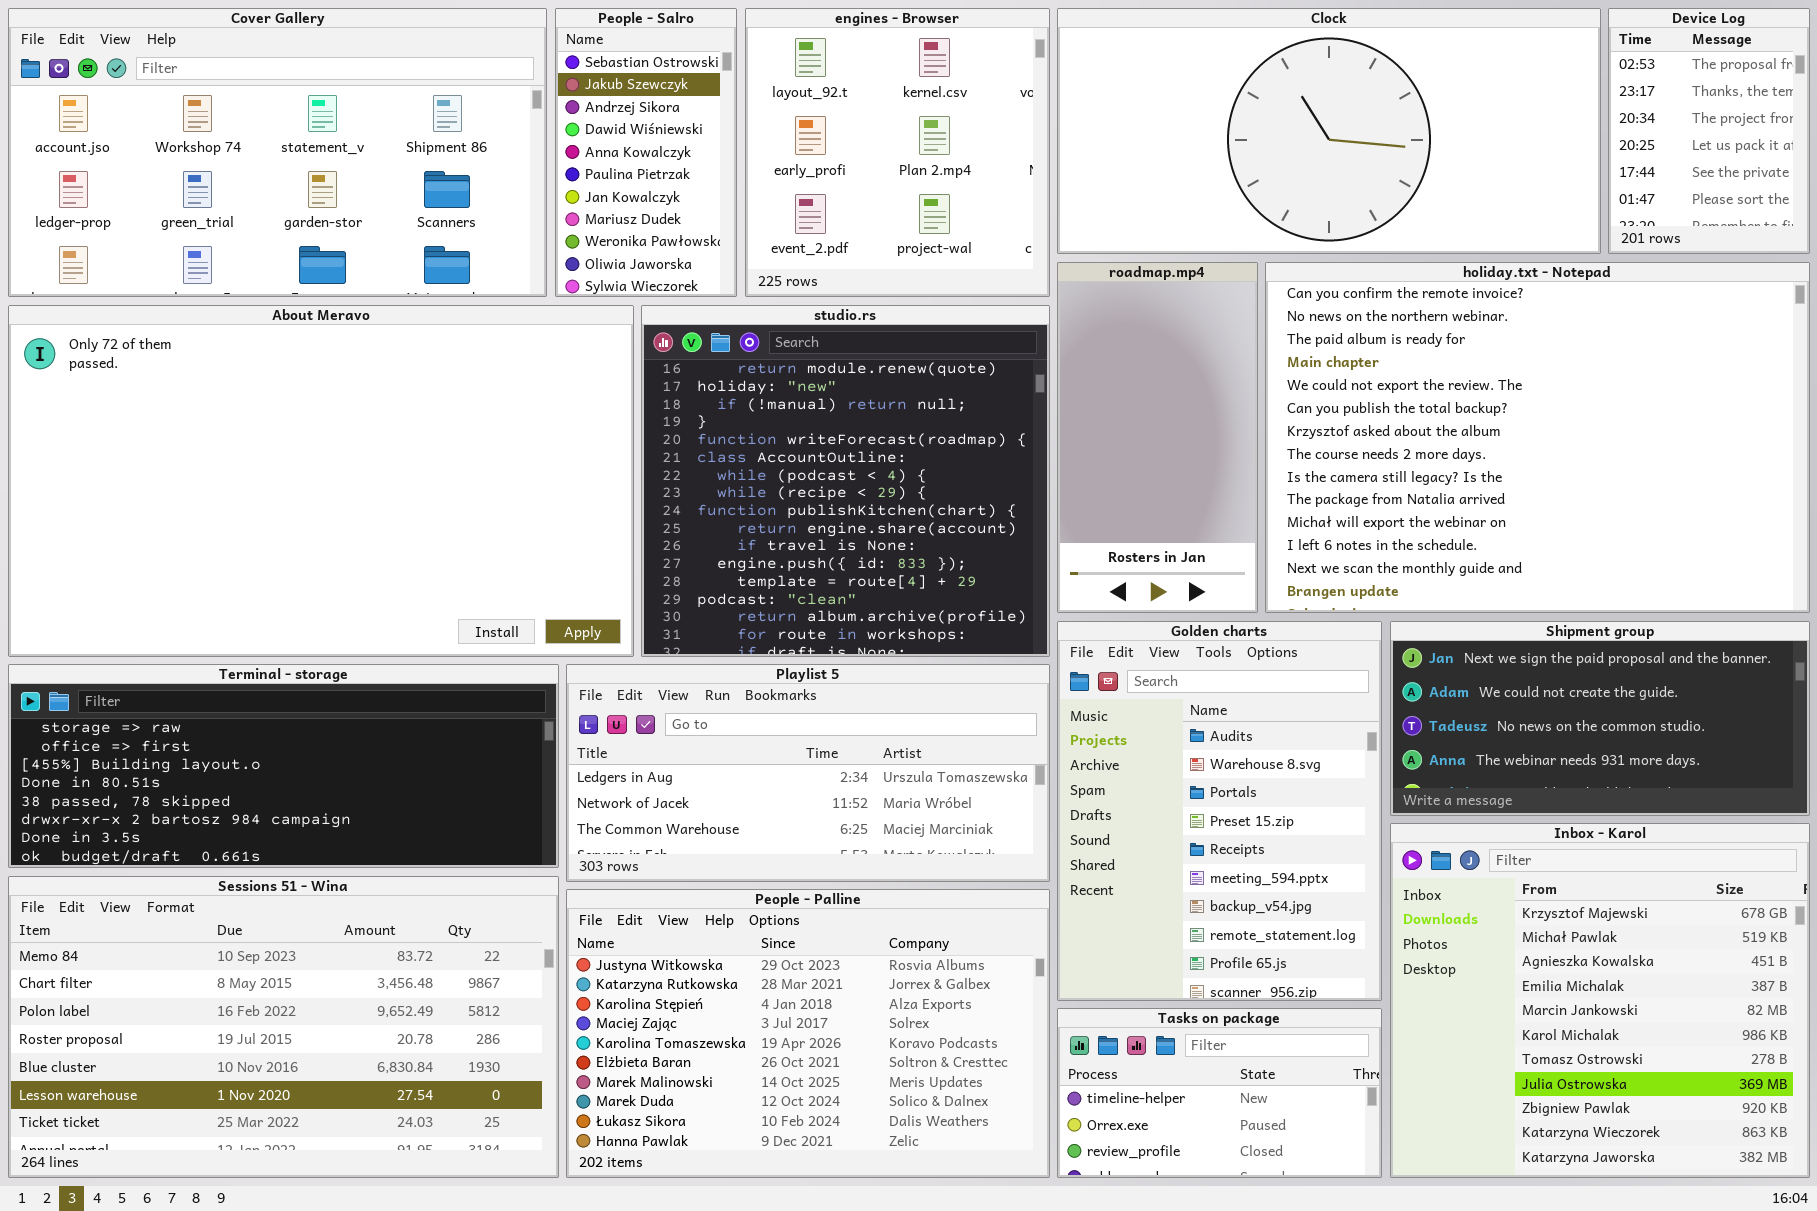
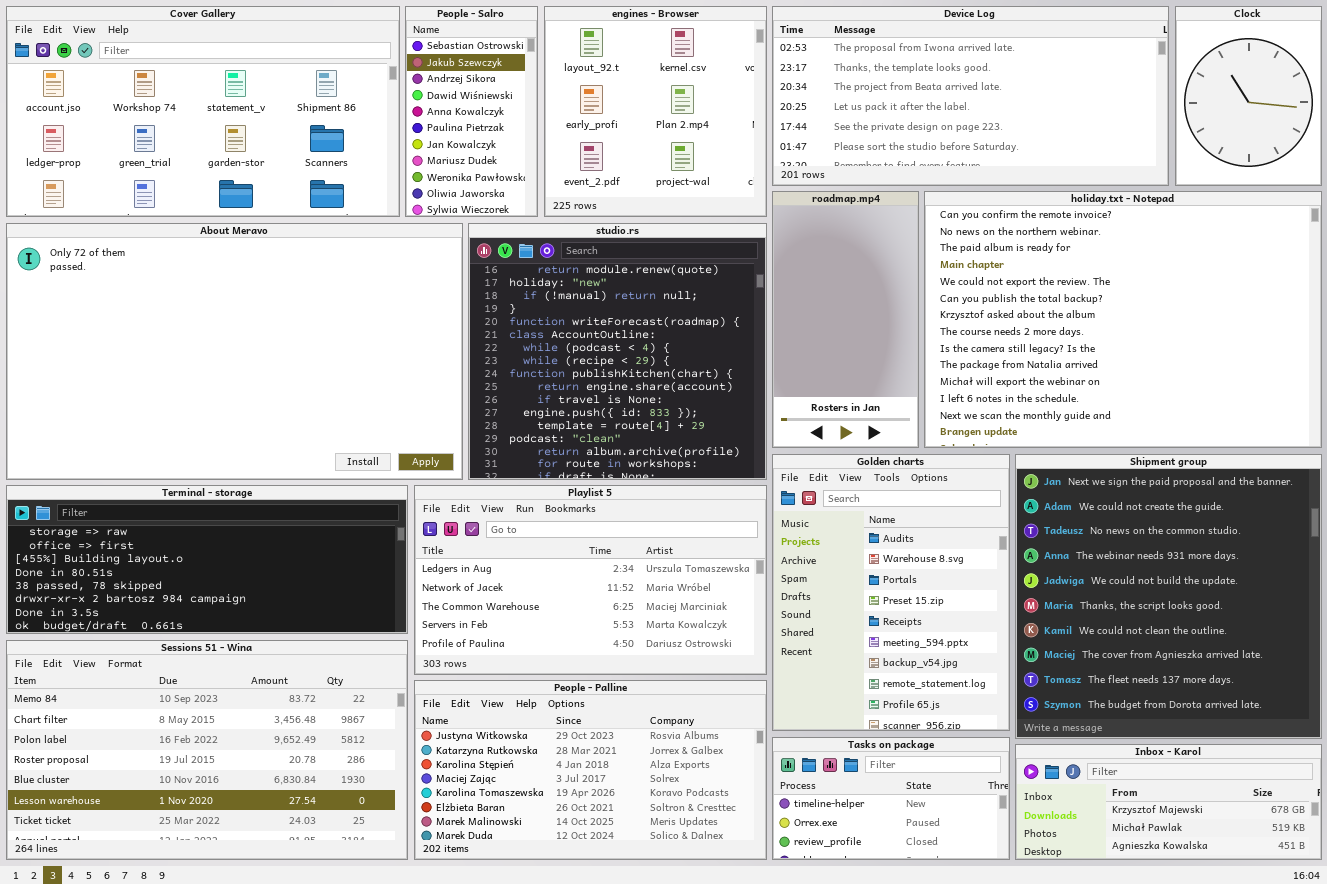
Clock: [1057,8,1601,254] -> [1175,6,1322,186], moved, resized
Device Log: [1608,8,1810,254] -> [772,6,1169,186], moved, resized
Shipment group: [1390,621,1810,816] -> [1015,454,1322,739], resized
Playlist 5: [566,664,1050,882] -> [414,485,767,675], resized
Inbox - Karol: [1390,823,1810,1178] -> [1015,744,1322,860], resized
People - Palline: [566,889,1050,1178] -> [414,680,767,860], resized

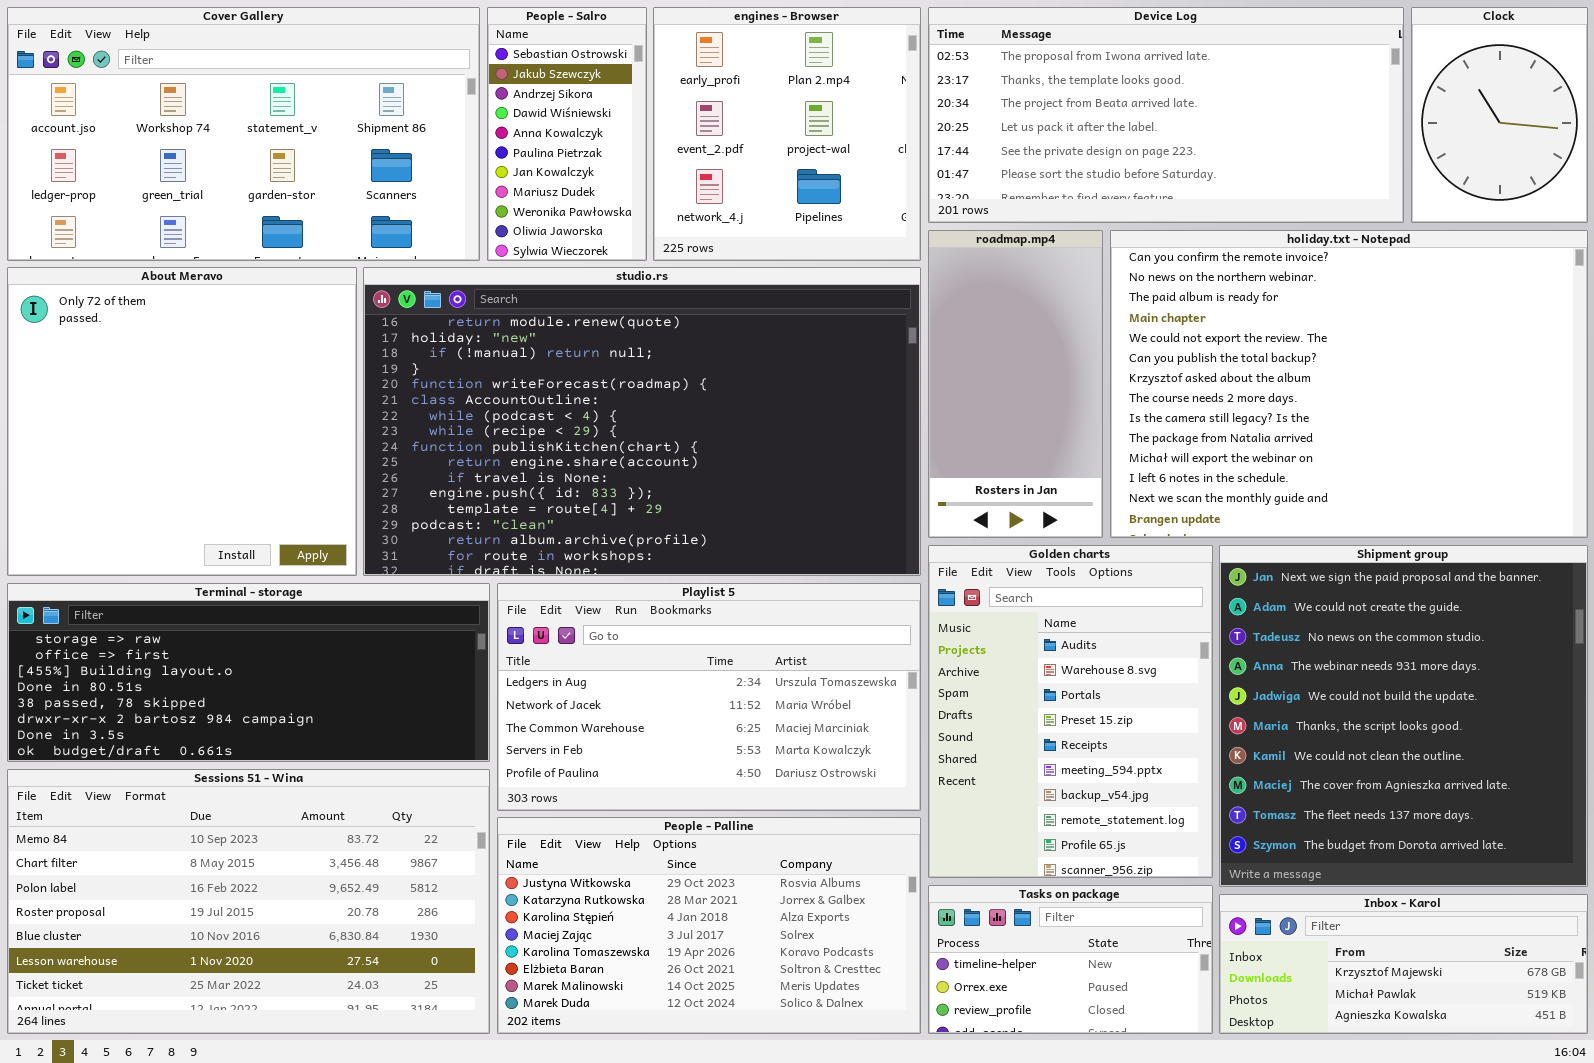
engines - Browser: [544,6,767,217] -> [653,7,921,261], scrolled down 1 row
About Meravo: [6,223,463,480] -> [7,267,357,576], resized
studio.rs: [468,223,767,480] -> [363,267,921,576], resized

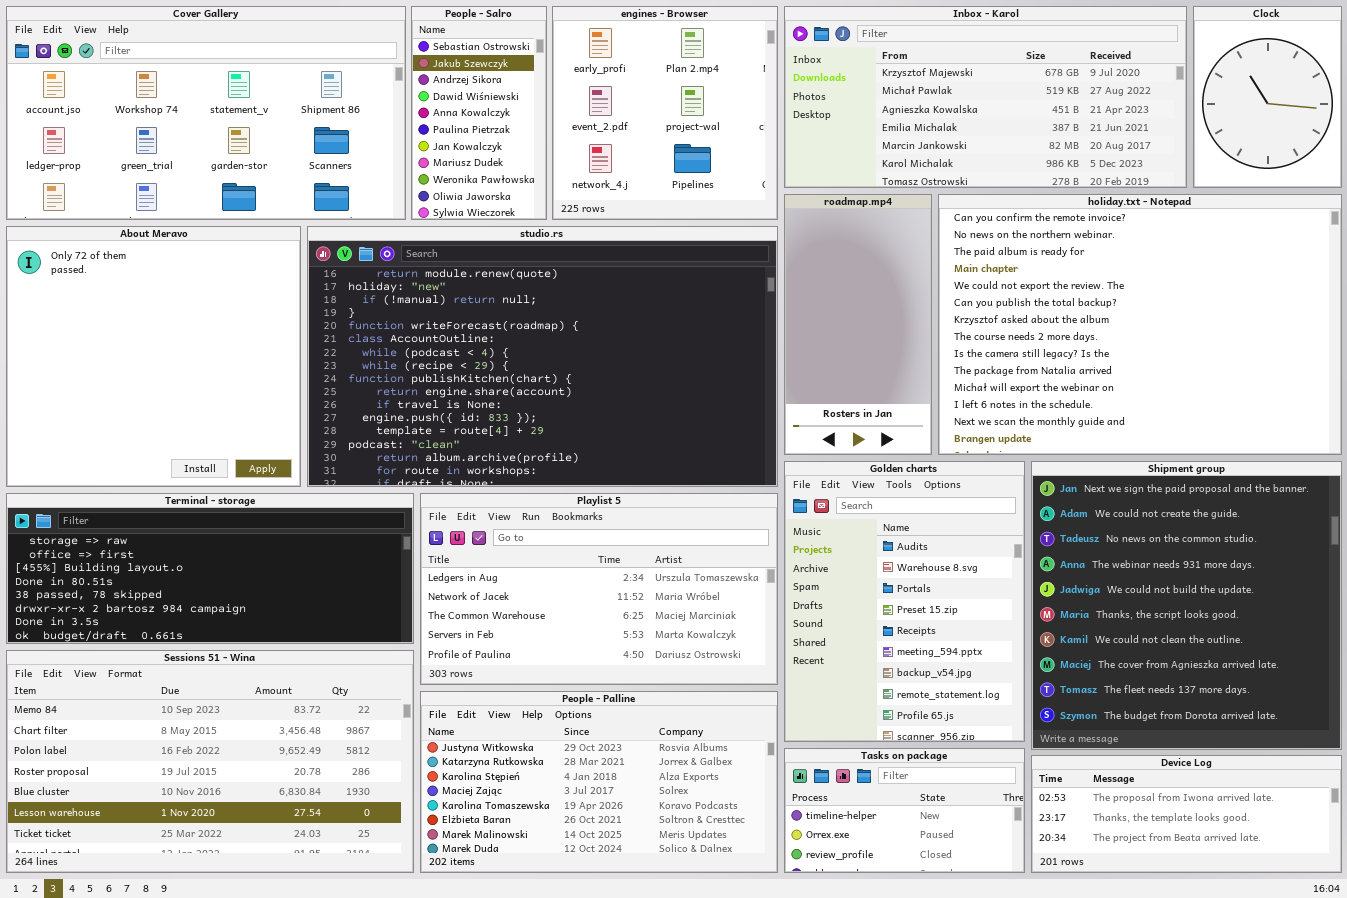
Device Log: [928,7,1404,223] -> [1031,755,1342,873], moved, resized
Inbox - Karol: [1219,894,1588,1034] -> [784,6,1187,188], moved, resized

